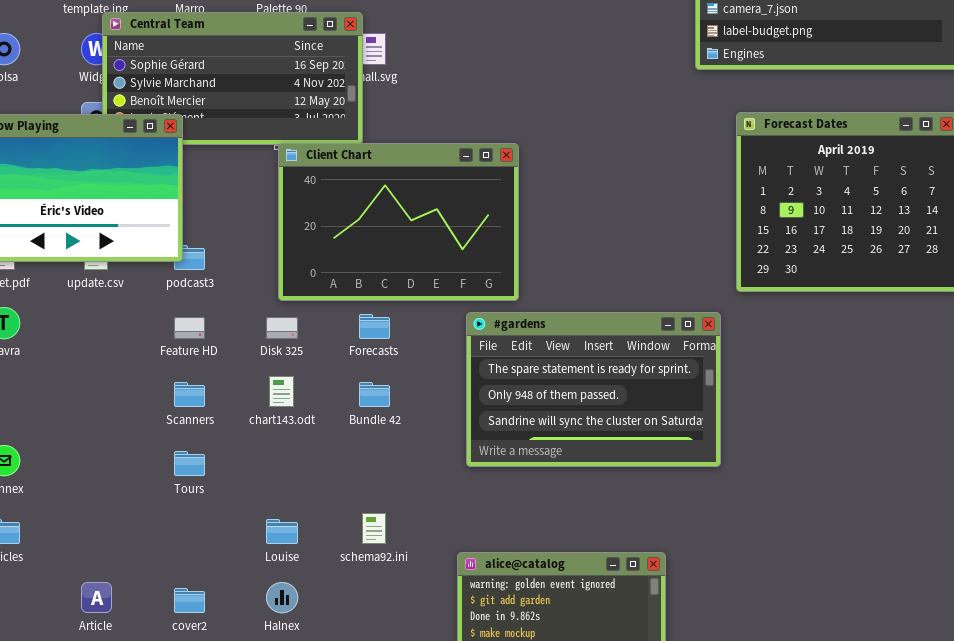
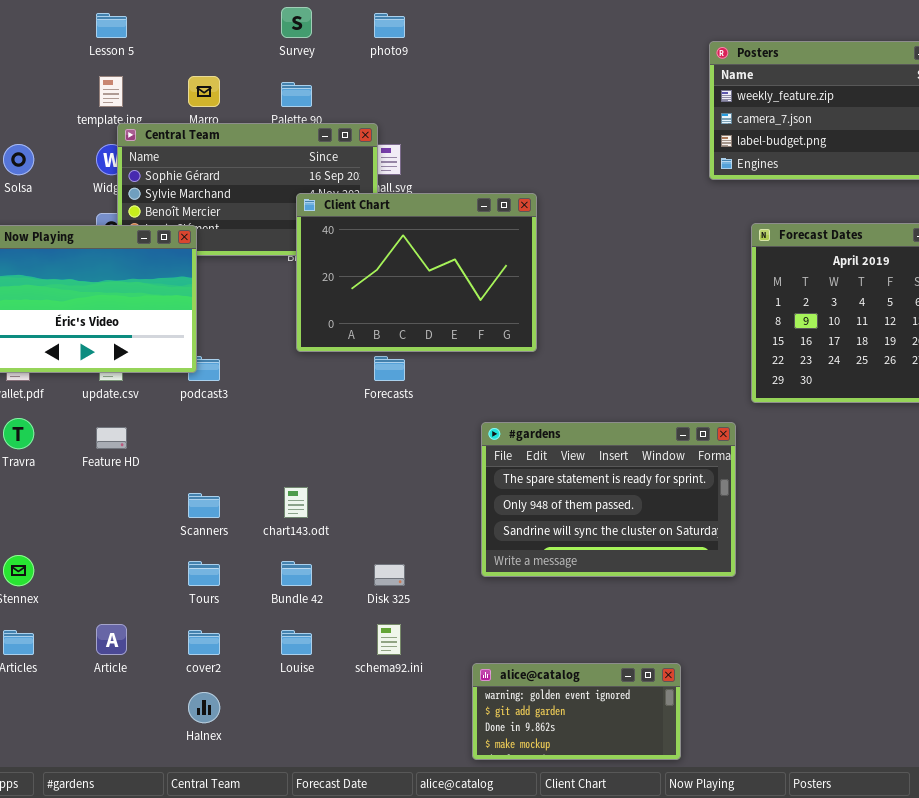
Client Chart: [278,143,519,301] -> [296,193,537,352], moved
Forecasts: [359,314,390,339] -> [374,356,405,381], moved
Feature HD: [174,317,205,339] -> [96,427,127,449], moved
Disk 325: [266,317,298,339] -> [374,564,405,586], moved
Bundle 42: [359,382,390,407] -> [281,561,312,586], moved
Article: [81,582,112,613] -> [96,624,127,655], moved
Halnex: [266,582,298,613] -> [188,692,220,723], moved
cover2: [174,588,205,613] -> [188,630,220,655], moved

